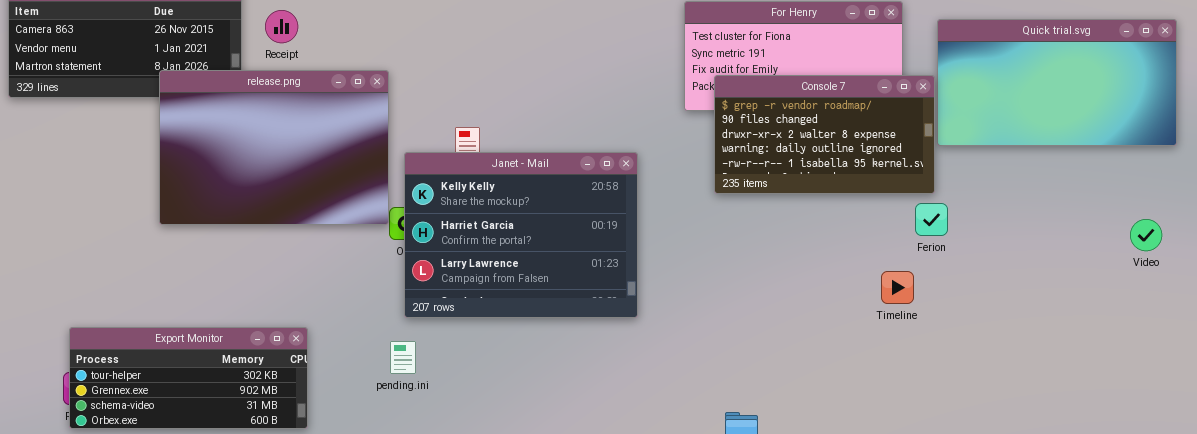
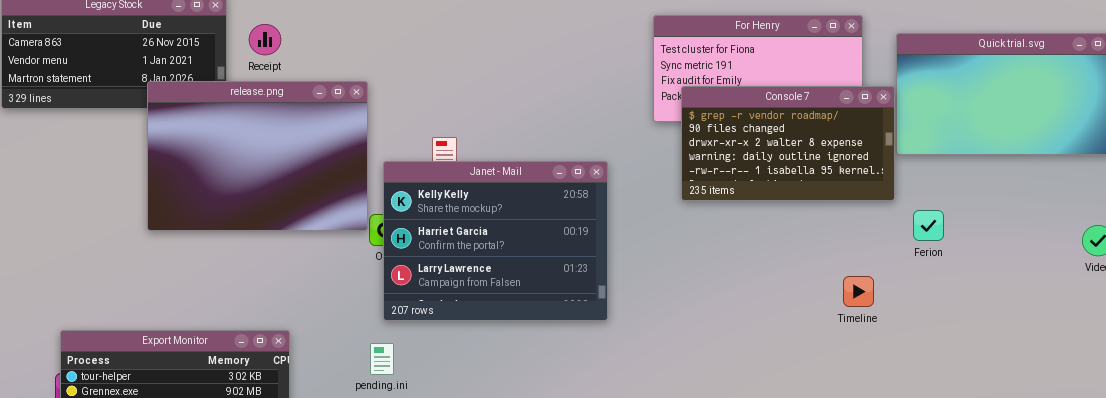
Ferion: [915,203,948,236] -> [913,210,944,241], moved

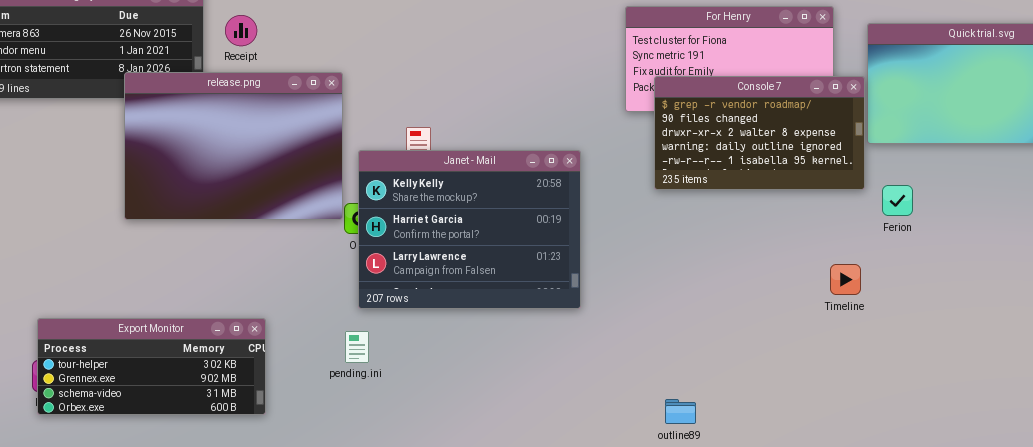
Ferion: [913,210,944,241] -> [882,185,913,216], moved
Timeline: [843,276,874,307] -> [830,264,861,295], moved

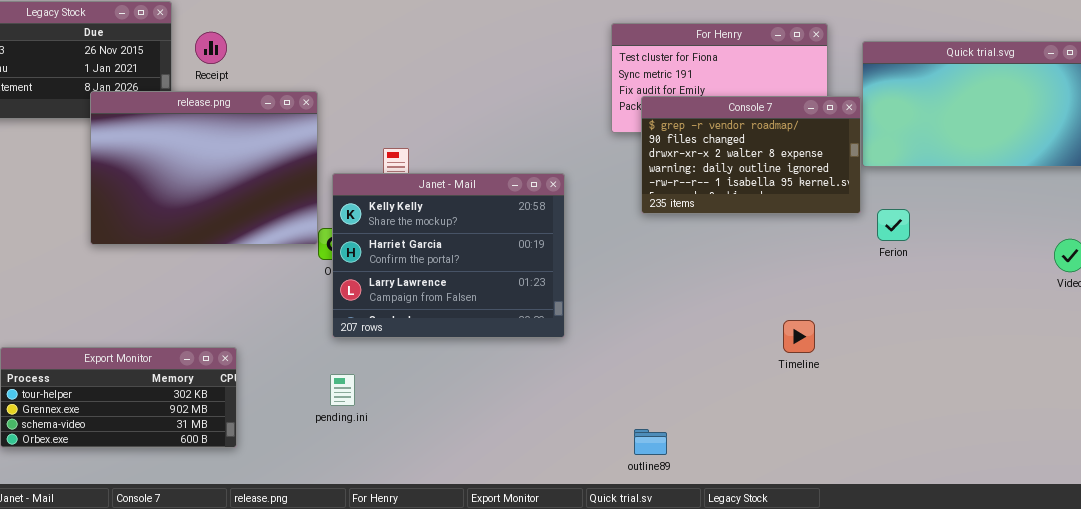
Timeline: [830,264,861,295] -> [783,320,815,353], moved
pending.ini: [345,331,369,363] -> [330,374,355,406], moved
outline89: [665,399,696,424] -> [634,429,667,455], moved

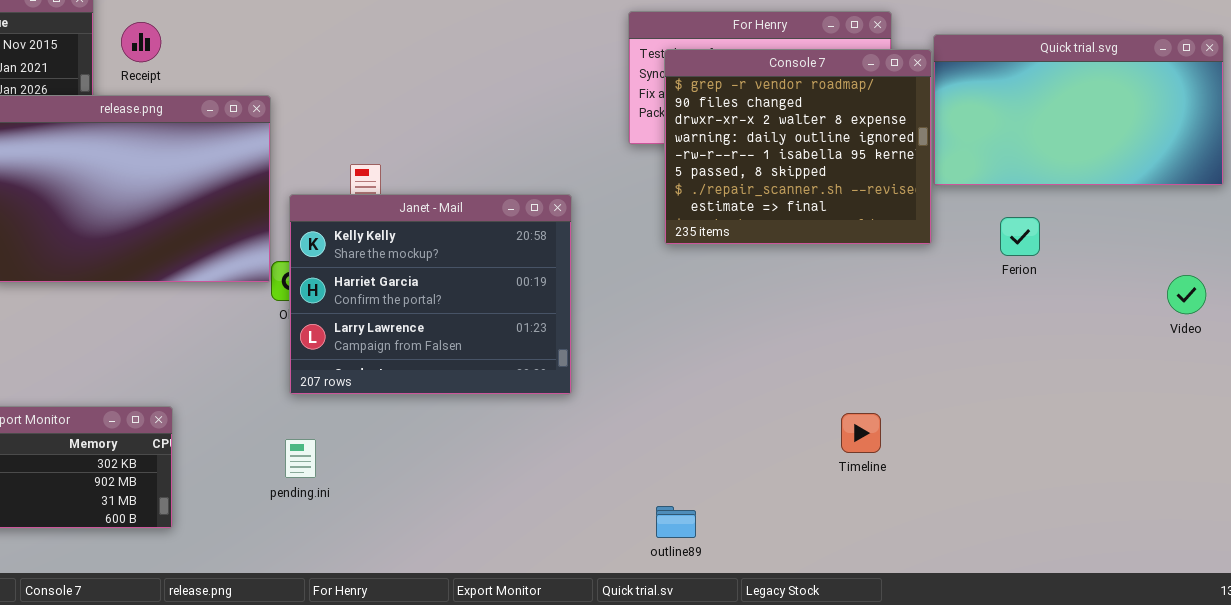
Console 7: [641,96,861,214] -> [664,49,932,245], resized
Ferion: [877,209,910,241] -> [1000,217,1040,256], moved
Timeline: [783,320,815,353] -> [841,413,881,453], moved

